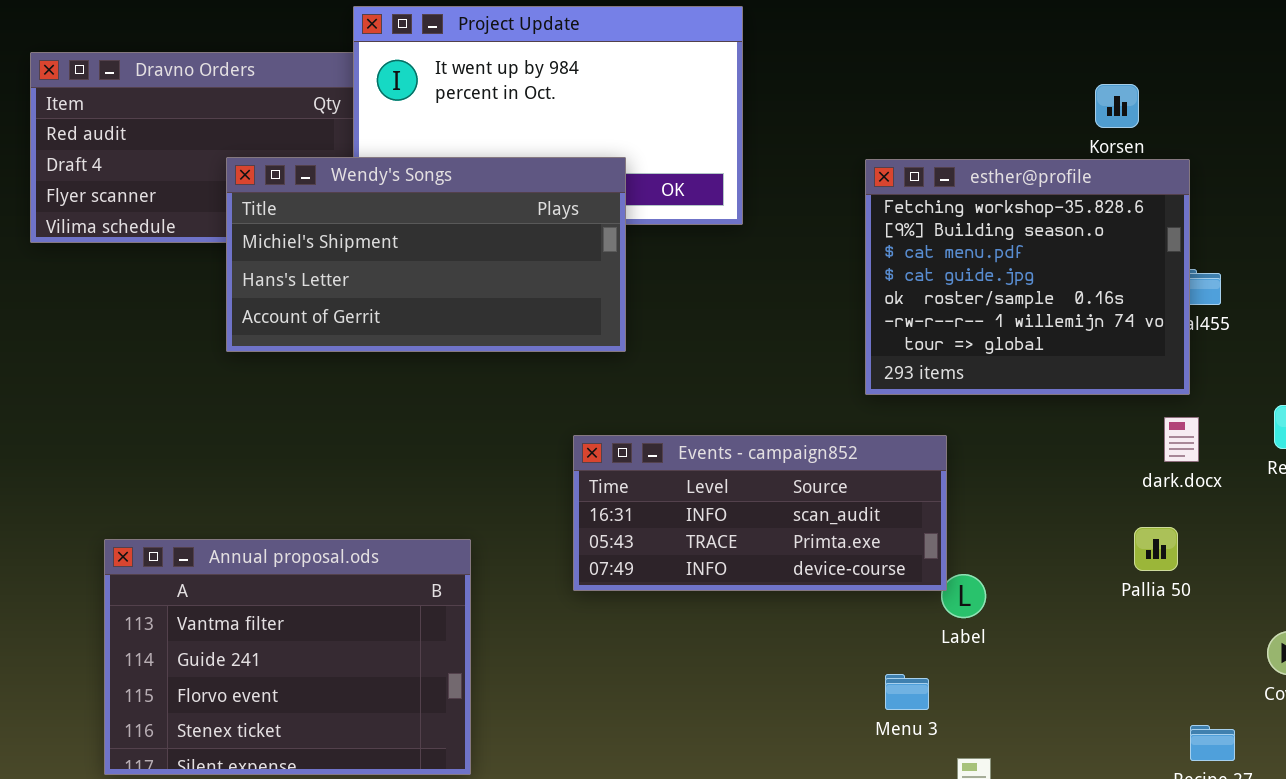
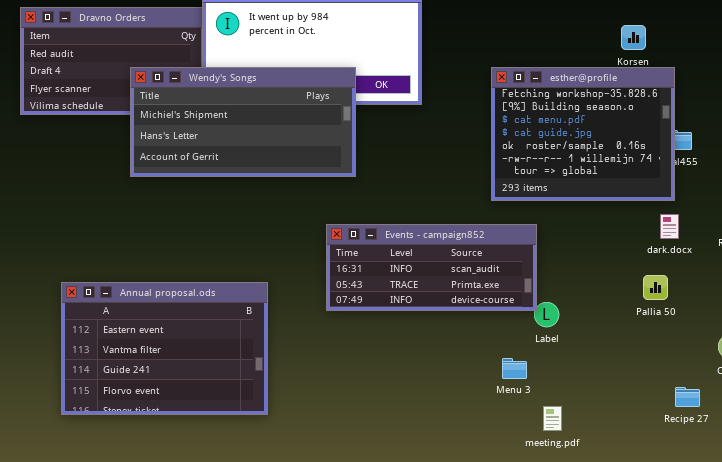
Annual proposal.ods: [104,539,471,775] -> [61,282,268,415], scrolled up 1 row

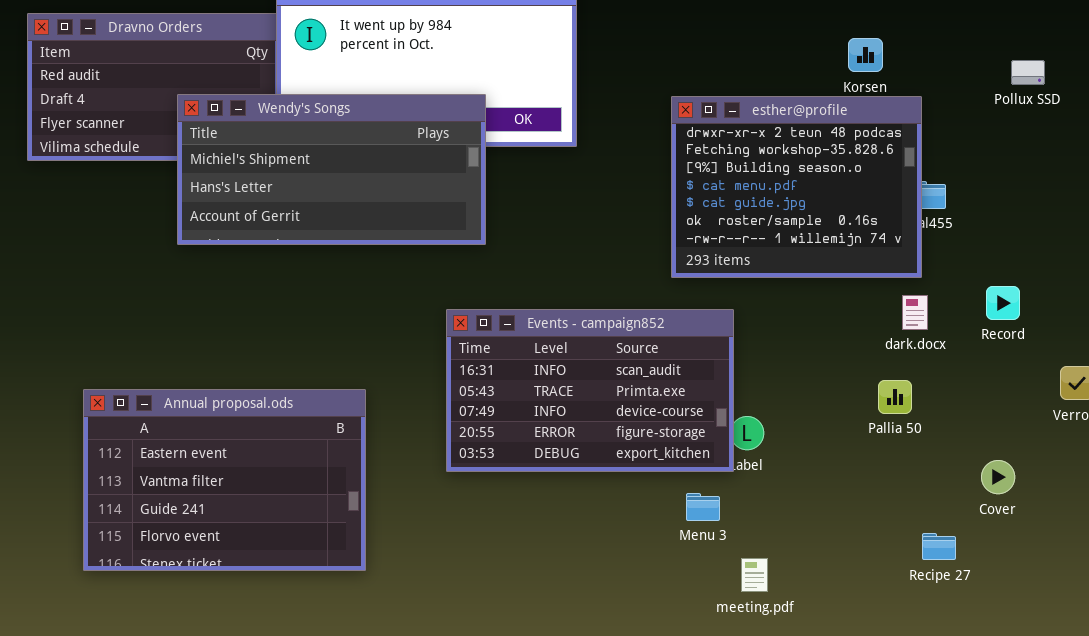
esther@profile: [491,67,675,201] -> [671,96,922,278], scrolled up 1 row
Events - campaign852: [326,224,537,311] -> [446,309,734,472], resized

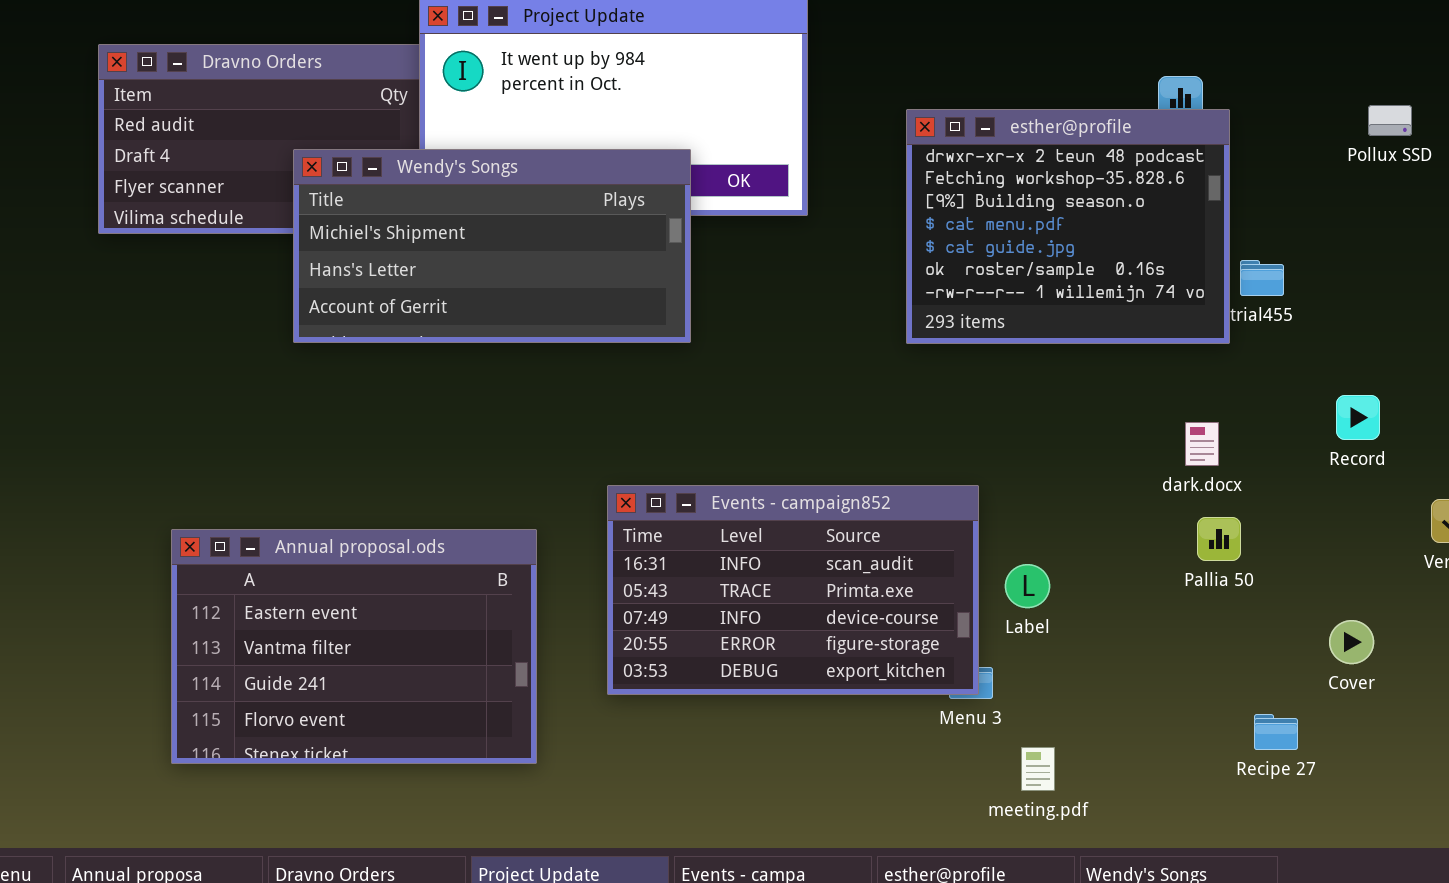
esther@profile: [671,96,922,278] -> [906,109,1230,344], moved
dark.docx: [902,295,928,330] -> [1185,422,1219,466], moved
Events - campaign852: [446,309,734,472] -> [607,485,979,695], moved

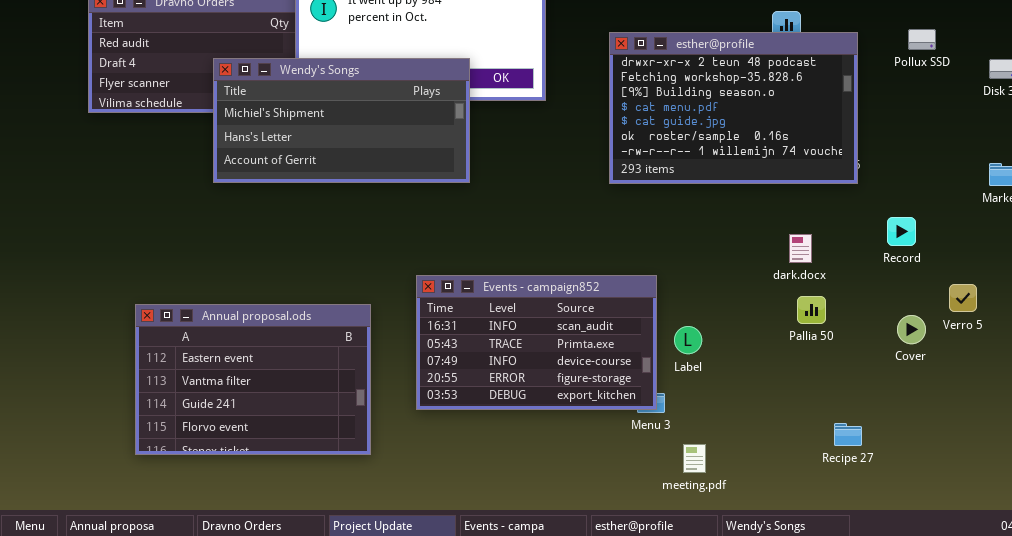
esther@profile: [906,109,1230,344] -> [609,32,858,184], resized
Cover: [1329,620,1374,664] -> [897,315,926,344], moved

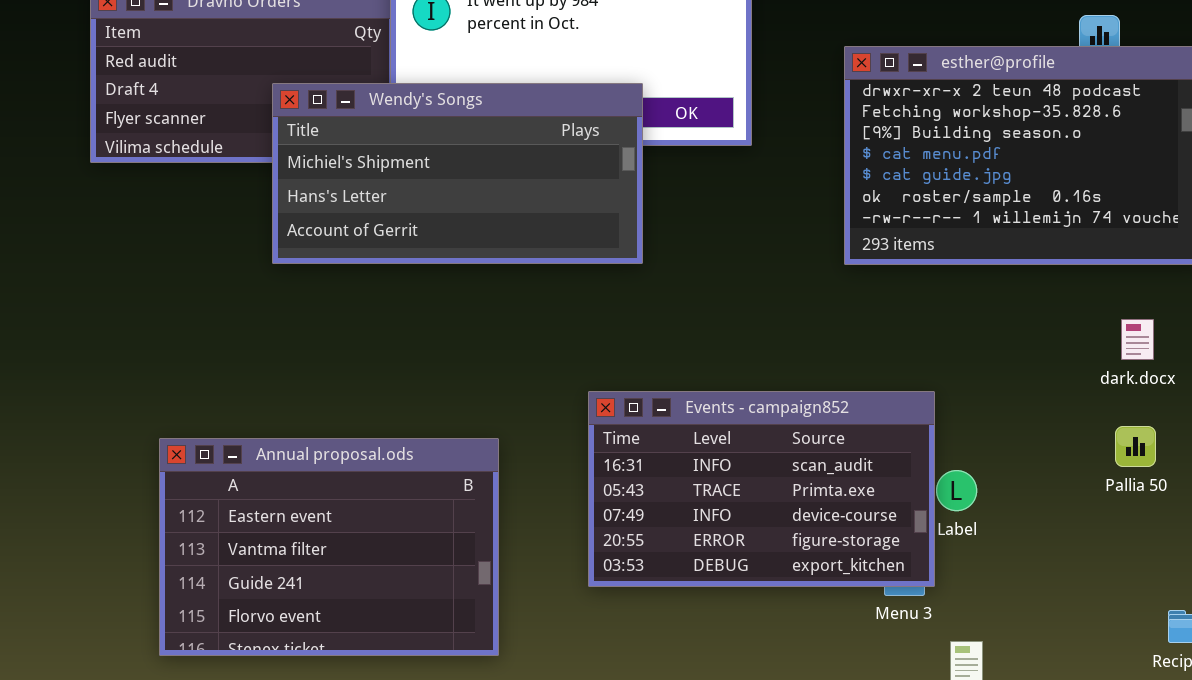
dark.docx: [789,234,812,263] -> [1121,319,1154,360], moved
Events - campaign852: [416,275,657,410] -> [588,391,935,587], moved

